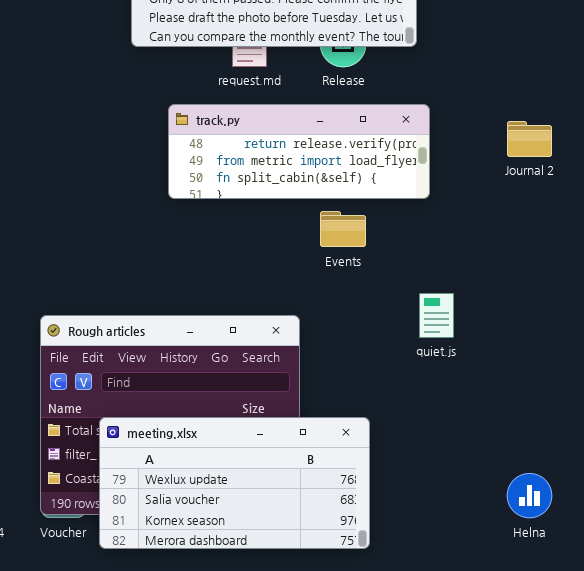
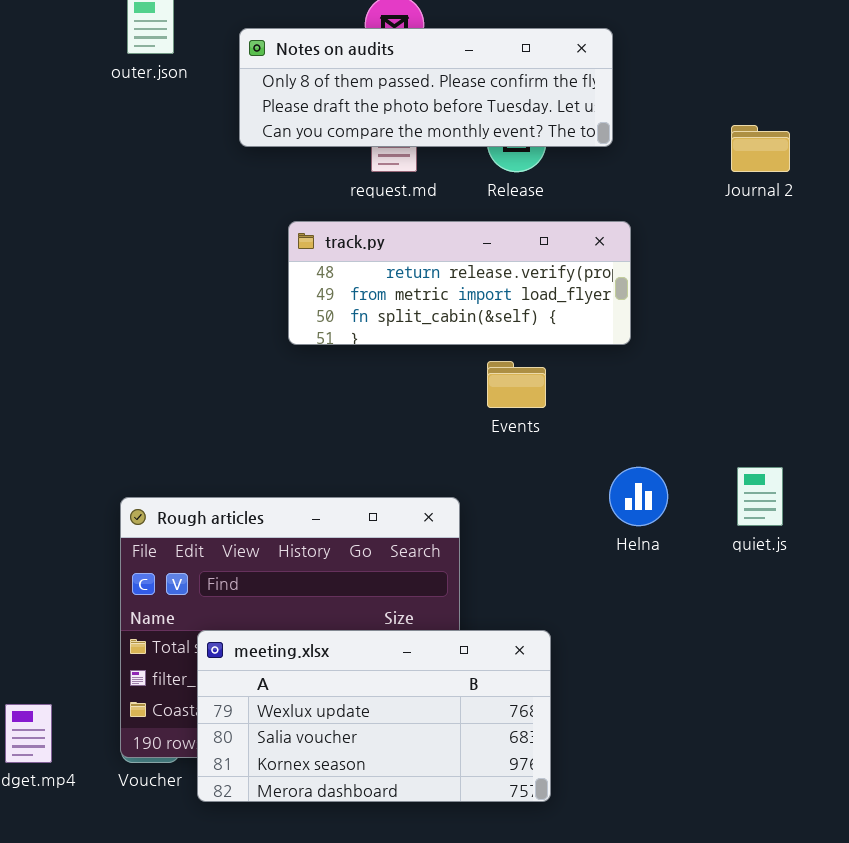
Journal 2: [507,121,552,157] -> [731,125,790,172], moved
quiet.js: [419,293,454,338] -> [737,467,783,526], moved
Helna: [507,473,552,518] -> [609,467,668,526], moved

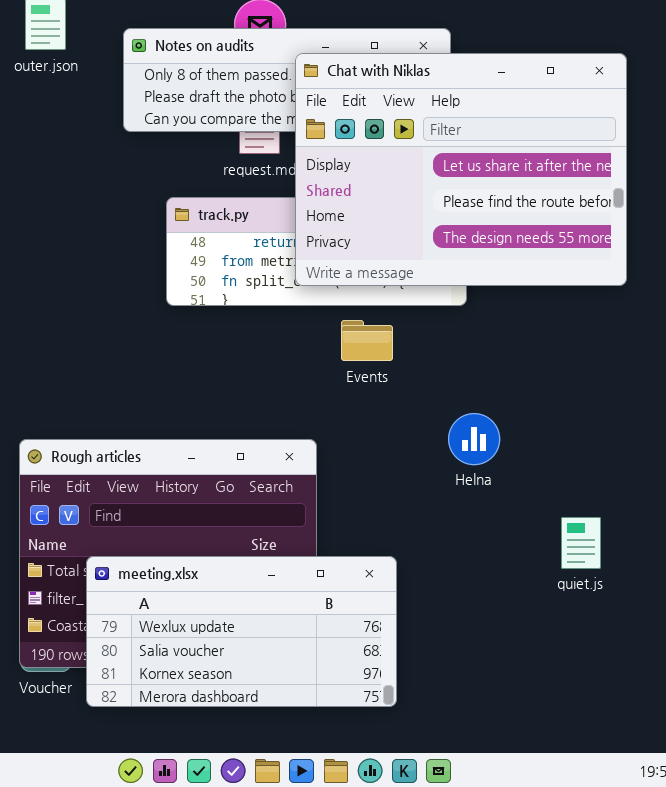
Chat with Niklas: none -> [295,53,627,286], opened
quiet.js: [737,467,783,526] -> [561,517,601,569], moved

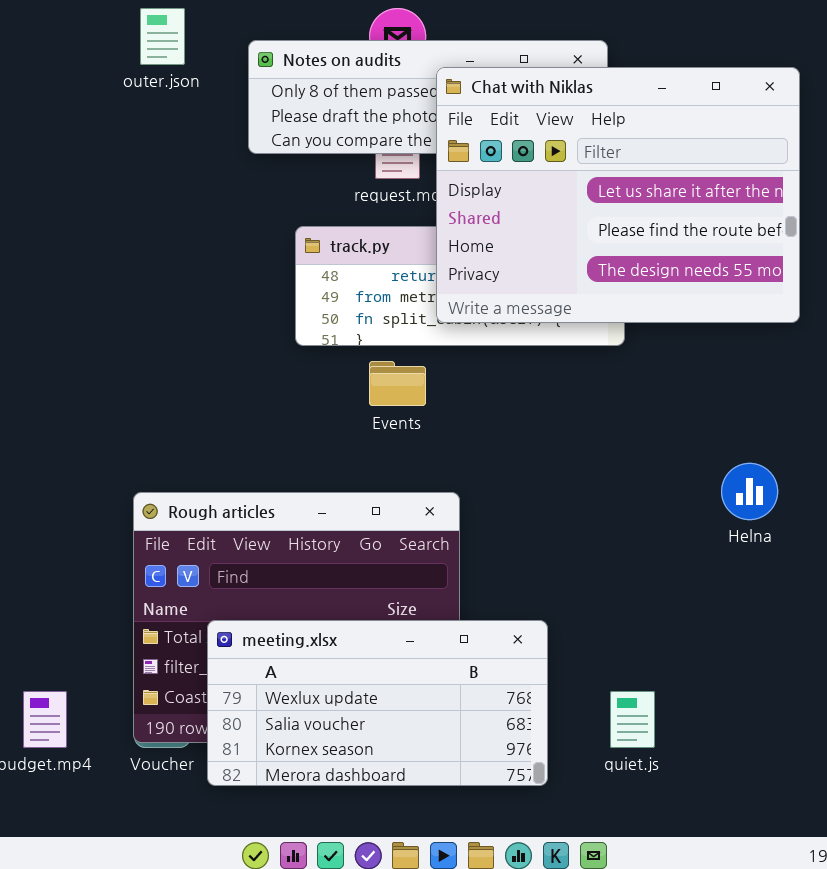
Events: [341,320,393,361] -> [369,361,426,406], moved
Helna: [448,413,500,465] -> [721,463,778,520], moved
quiet.js: [561,517,601,569] -> [610,691,655,748], moved

